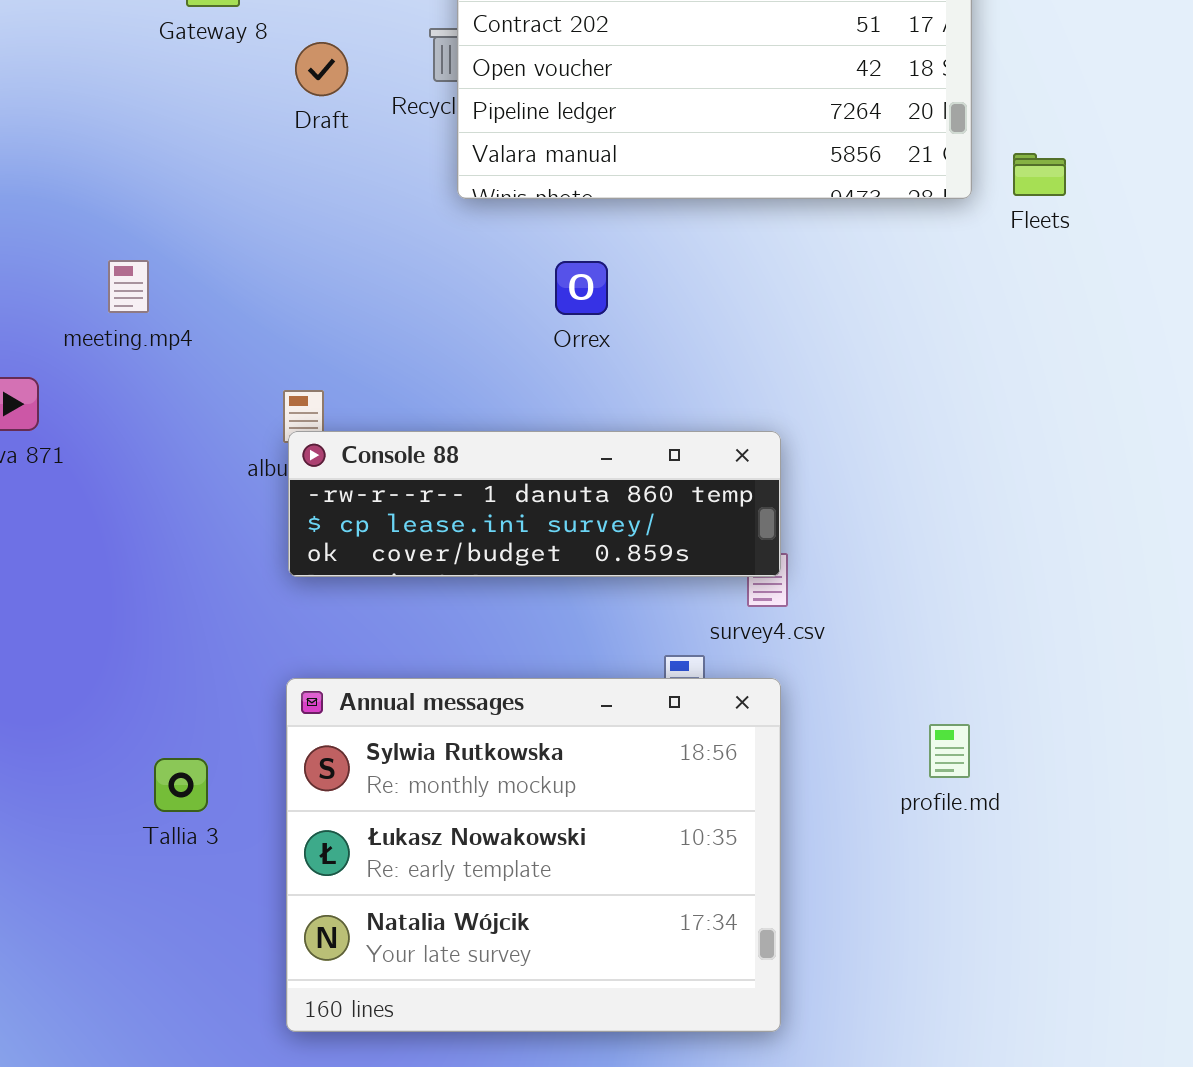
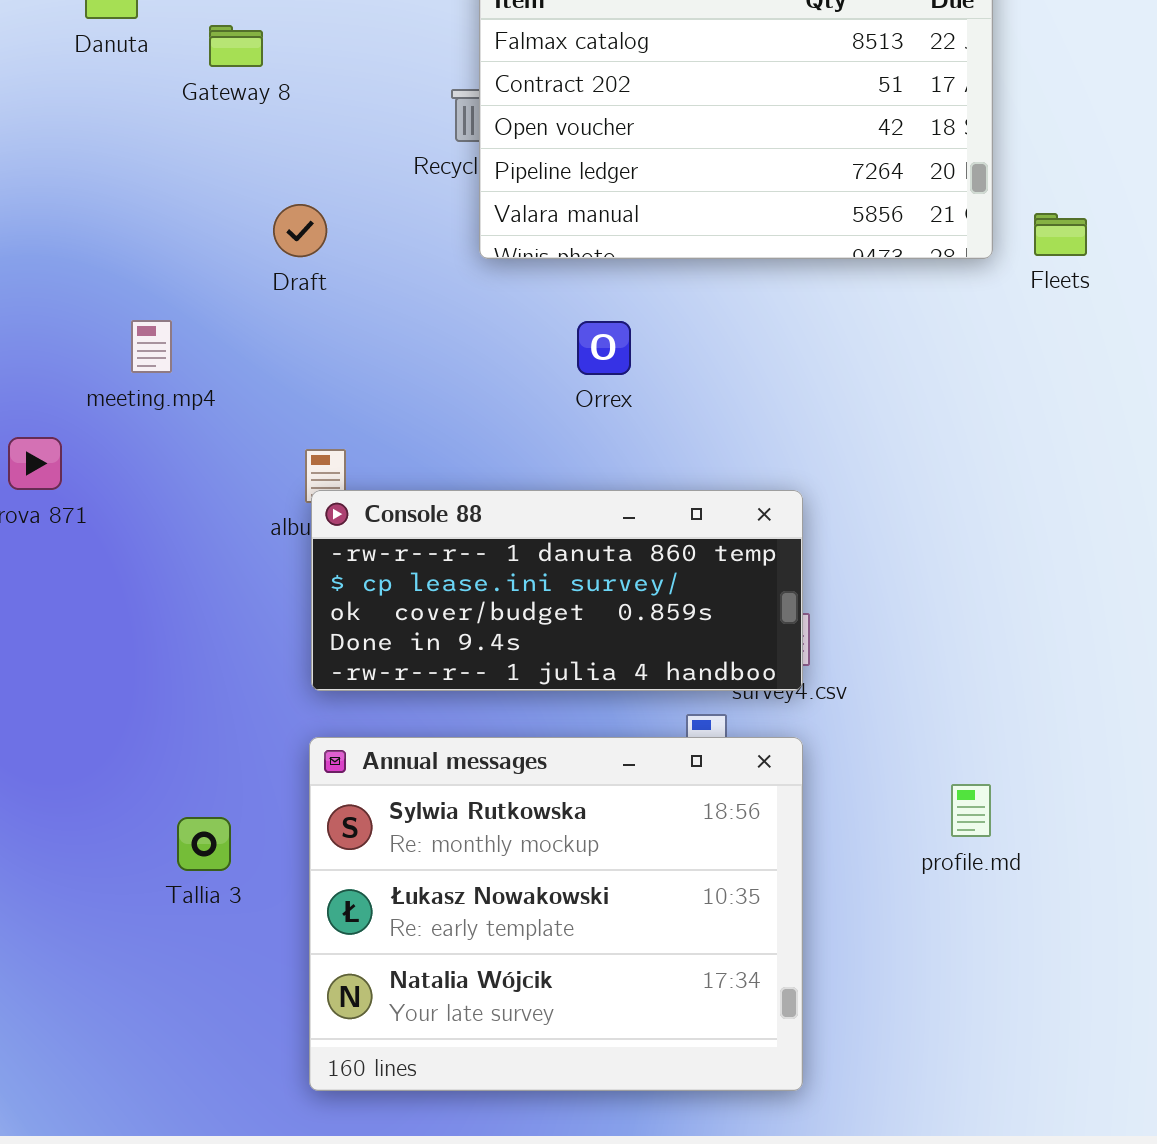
Draft: [295,42,348,96] -> [273,204,327,257], moved
Console 88: [288,431,781,577] -> [311,490,803,691], resized

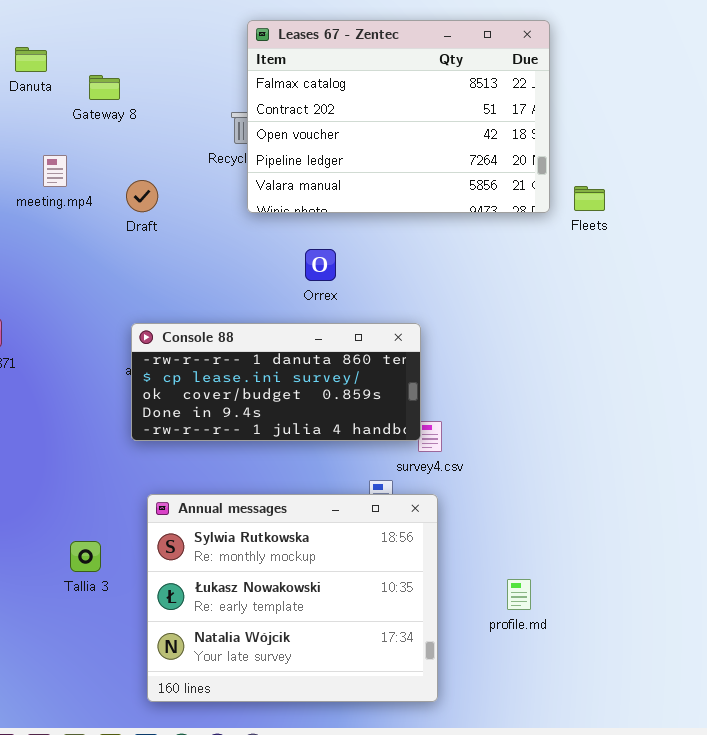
meeting.mp4: [131,320,172,373] -> [43,155,67,187], moved
Console 88: [311,490,803,691] -> [131,323,421,441], moved
profile.md: [951,784,991,837] -> [507,579,531,610], moved

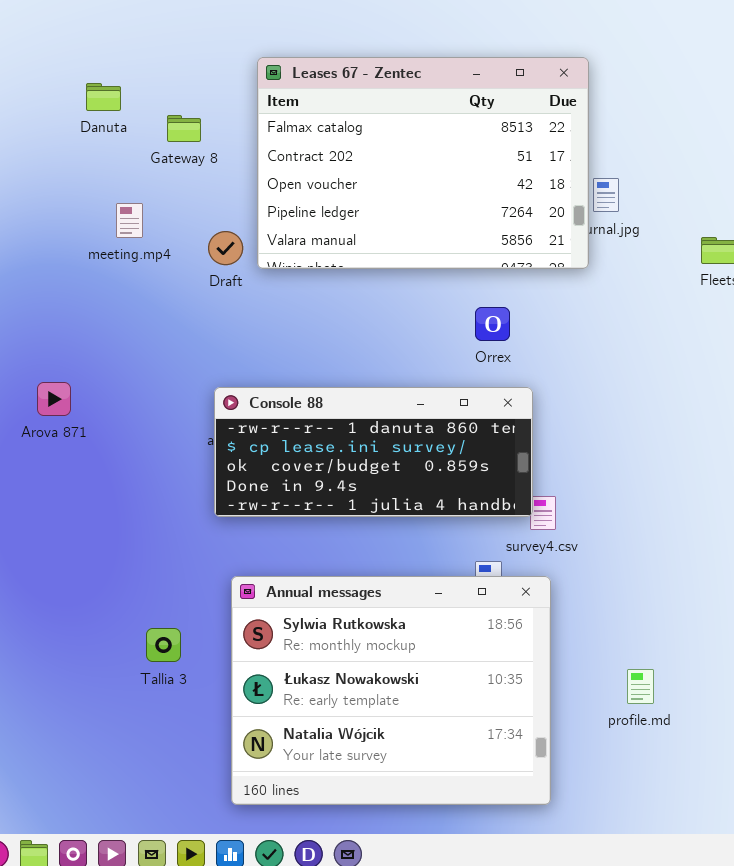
Leases 67 - Zentec: [247,20,550,213] -> [257,57,589,269], moved
Orrex: [305,249,336,281] -> [475,307,510,341], moved

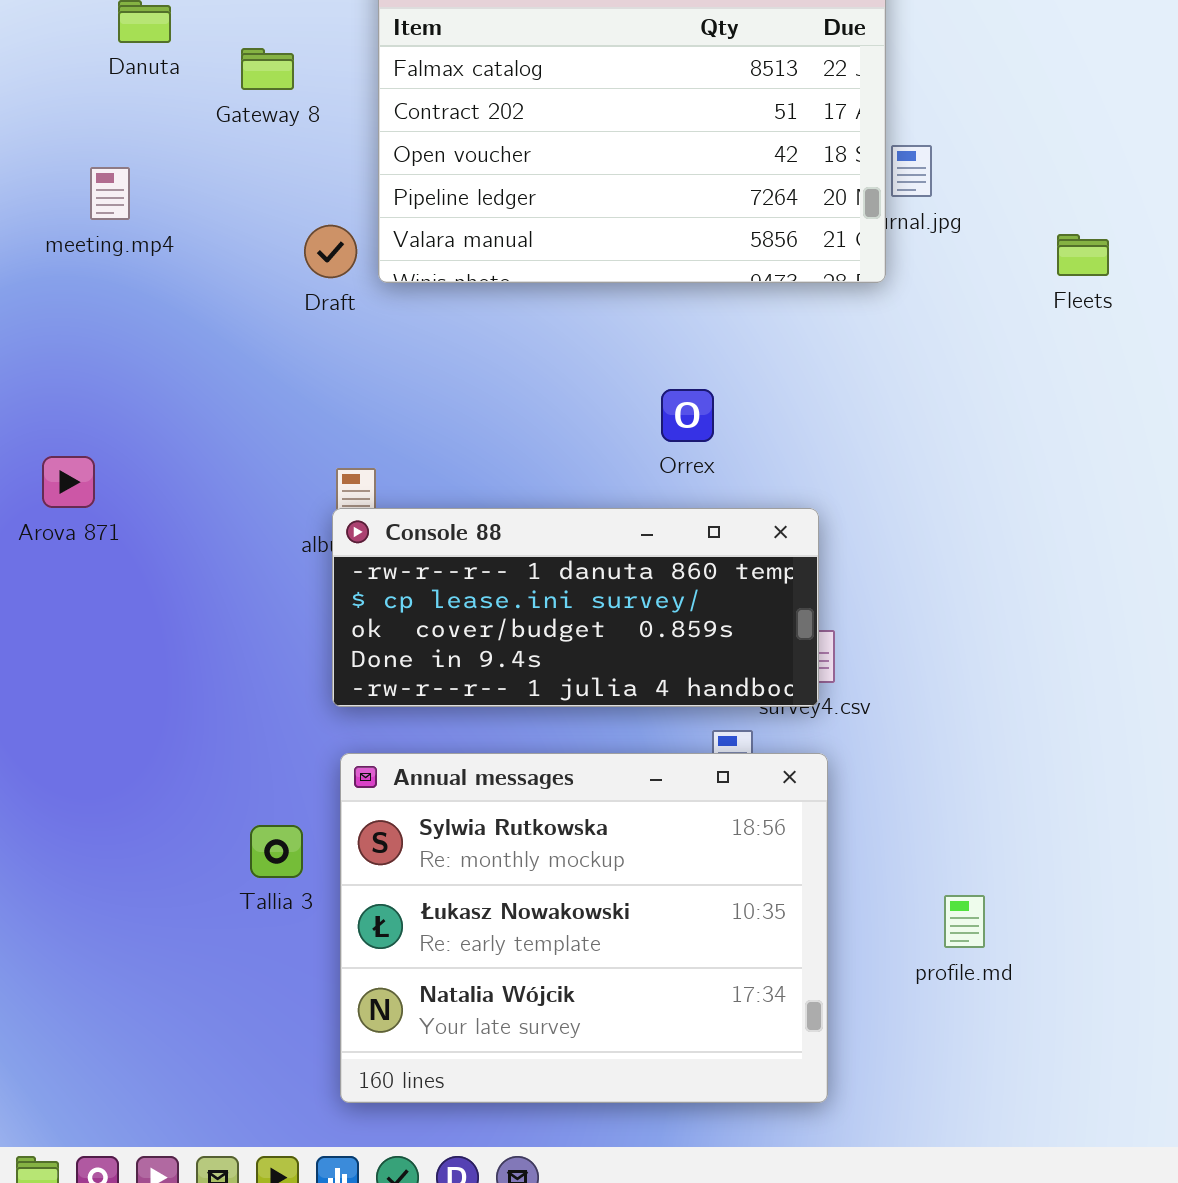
meeting.mp4: [116,203,143,238] -> [90,167,130,220], moved
Orrex: [475,307,510,341] -> [661,389,714,442], moved
Console 88: [214,387,533,517] -> [332,508,819,707], moved
Tallia 3: [146,628,181,662] -> [250,825,303,878], moved

